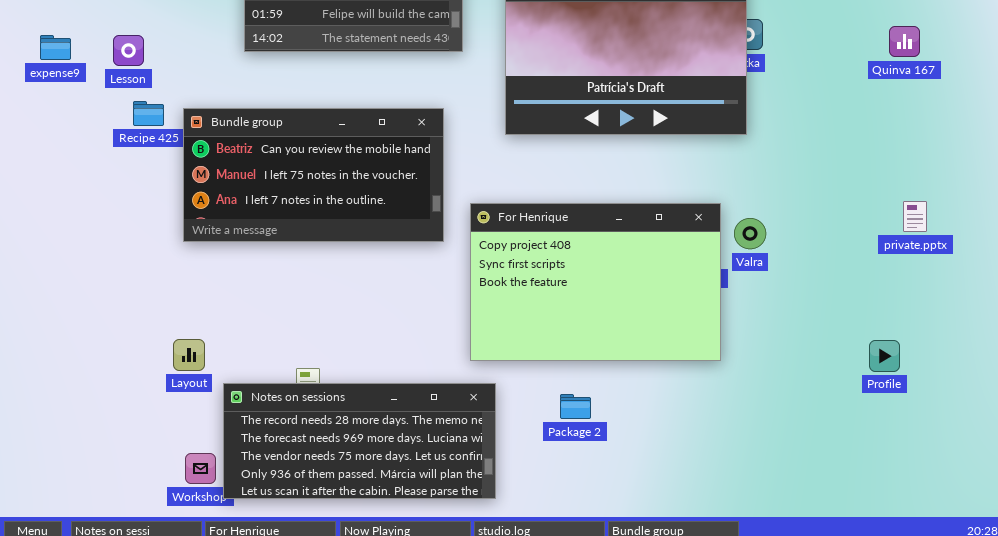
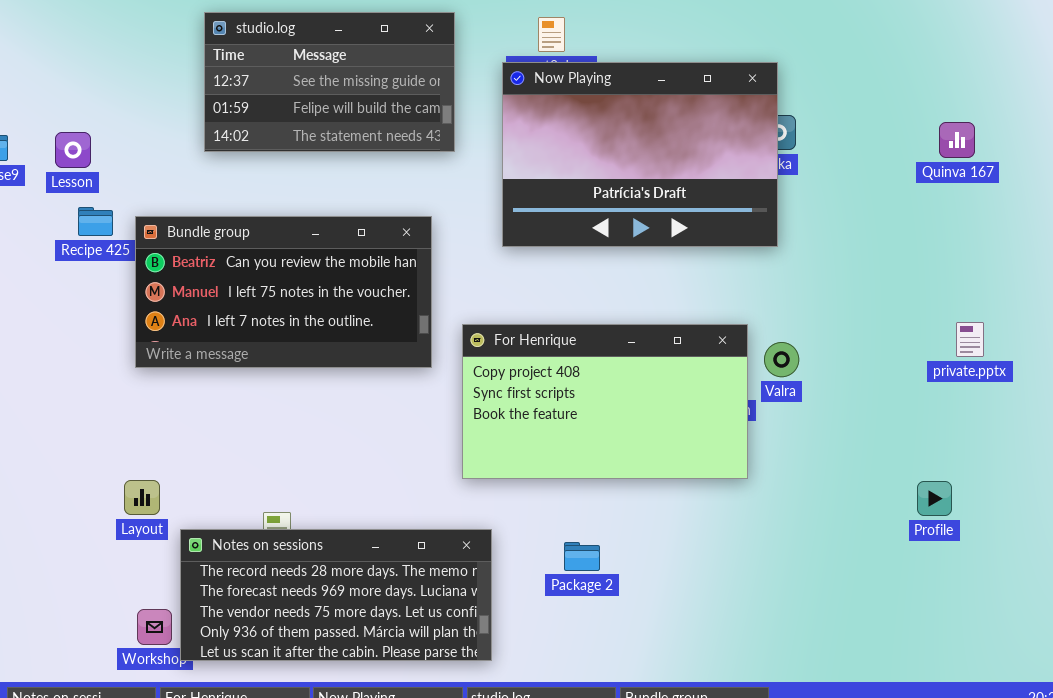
For Henrique: [470,203,721,361] -> [462,324,748,479], resized

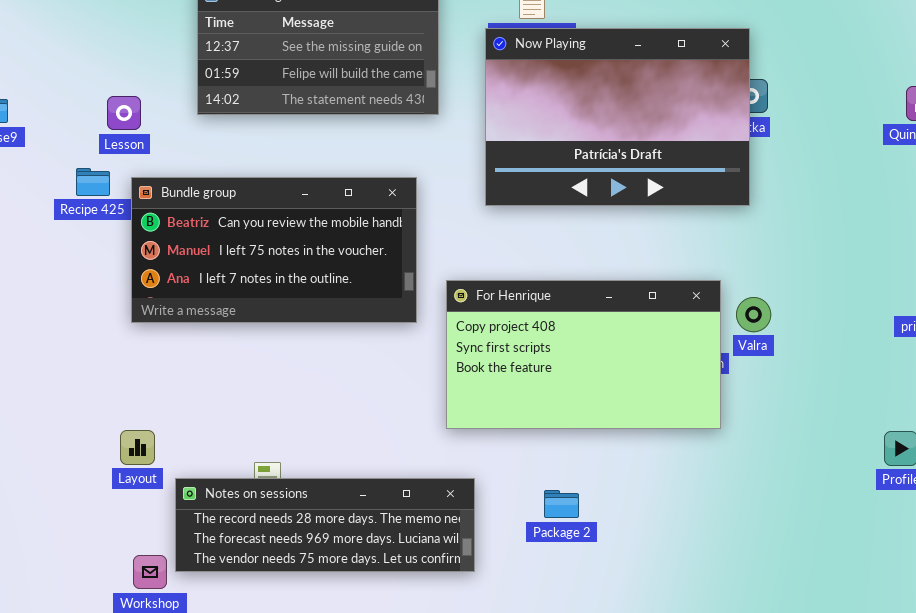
Lesson: [55,132,91,168] -> [107,96,141,130], moved
Notes on sessions: [180,529,492,661] -> [175,478,475,572], resized

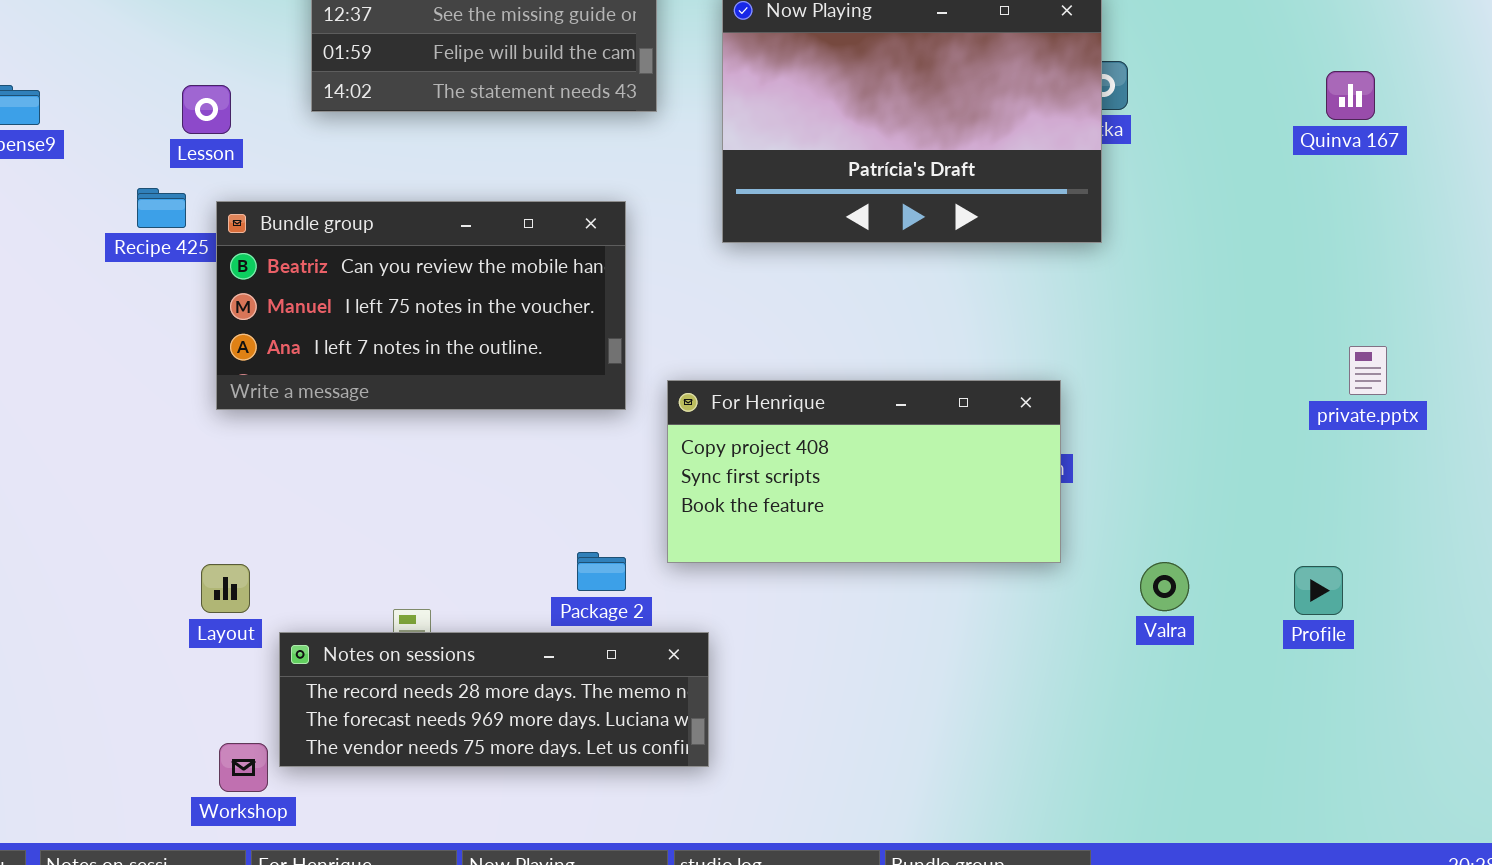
For Henrique: [446,280,721,429] -> [667,380,1061,563], resized
Valra: [736,297,771,332] -> [1140,562,1189,611], moved
Package 2: [544,490,579,518] -> [577,552,626,591], moved

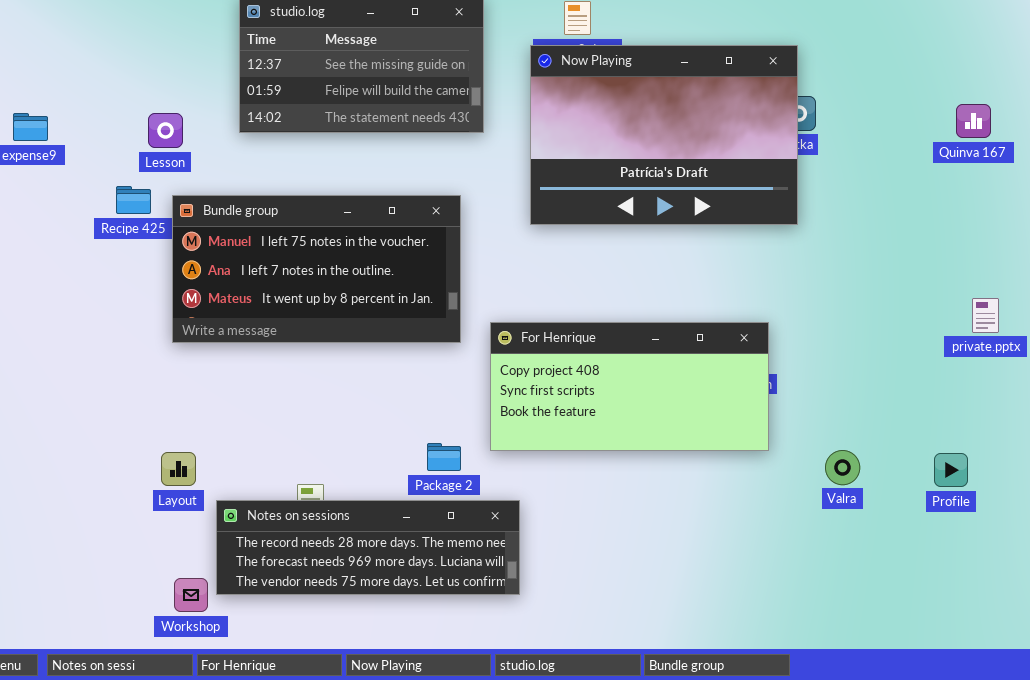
Bundle group: [216,201,626,410] -> [172,195,461,343], scrolled down 1 row

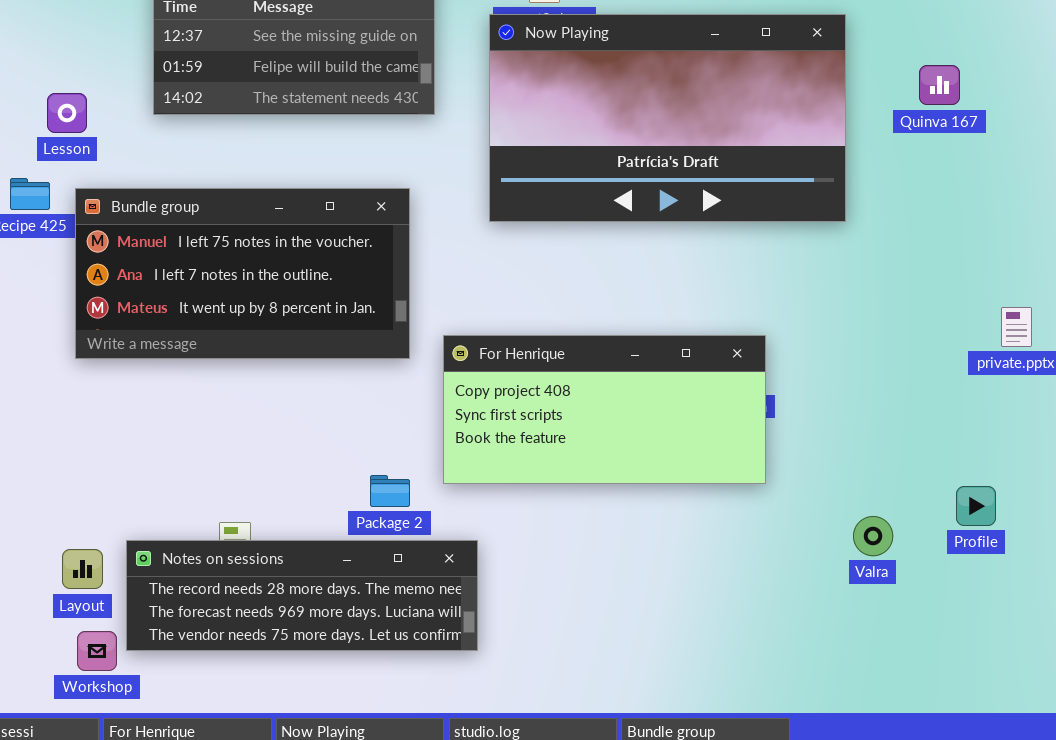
Now Playing: [530,45,798,225] -> [489,14,846,222], resized
Quinva 167: [956,104,991,138] -> [919,65,960,105], moved
Valra: [825,450,860,485] -> [853,516,893,556], moved
Layout: [161,452,196,486] -> [62,549,103,589], moved

